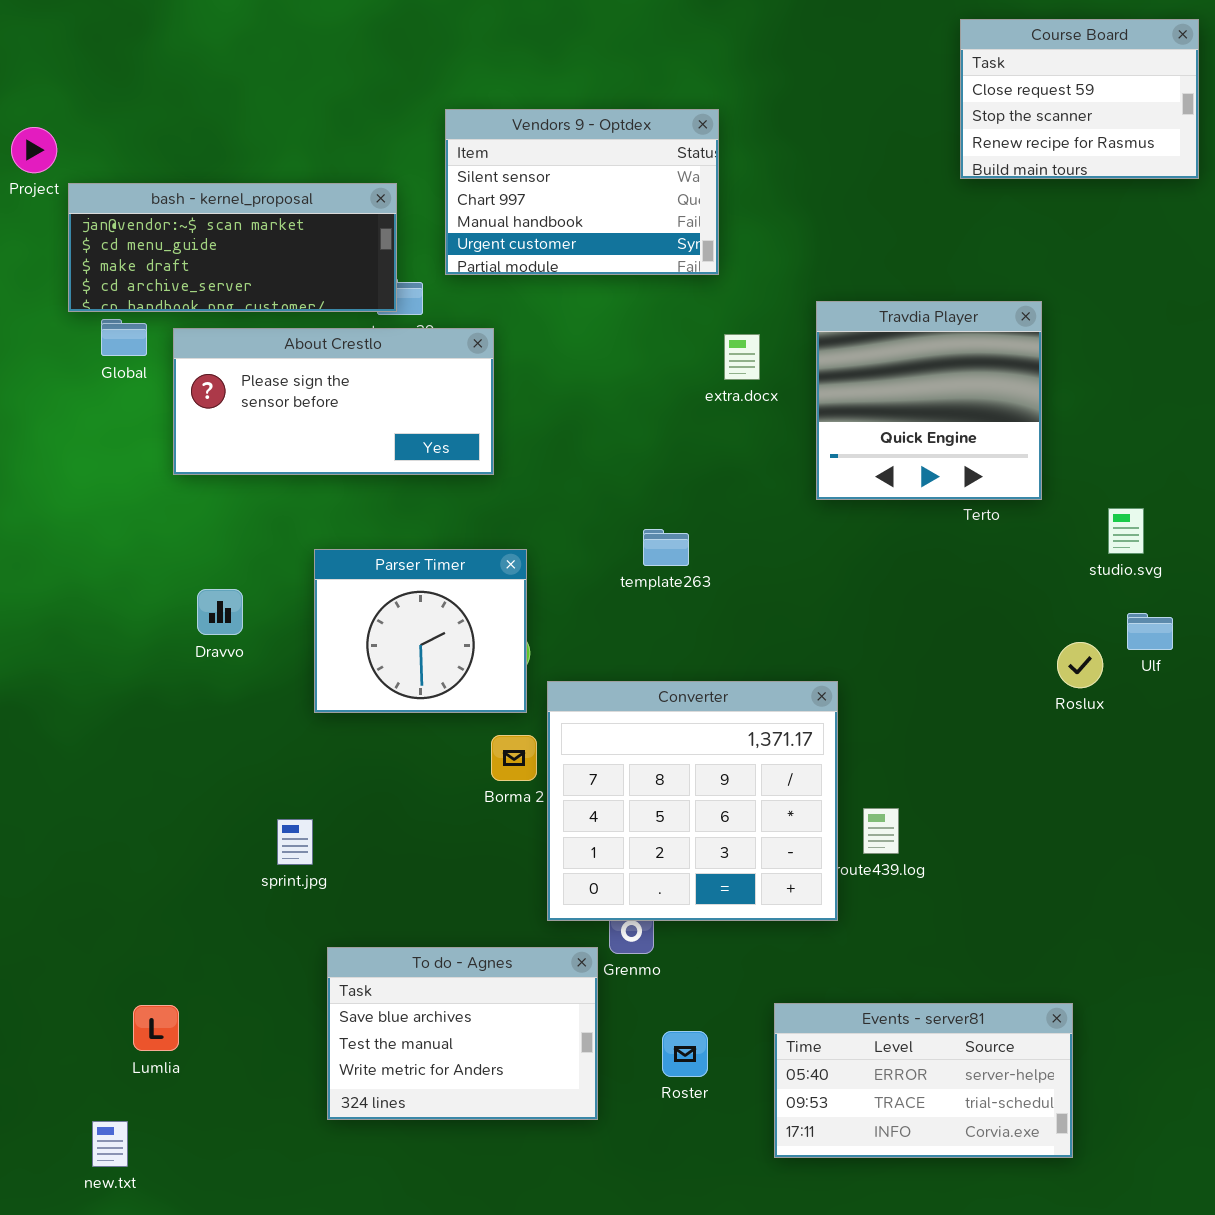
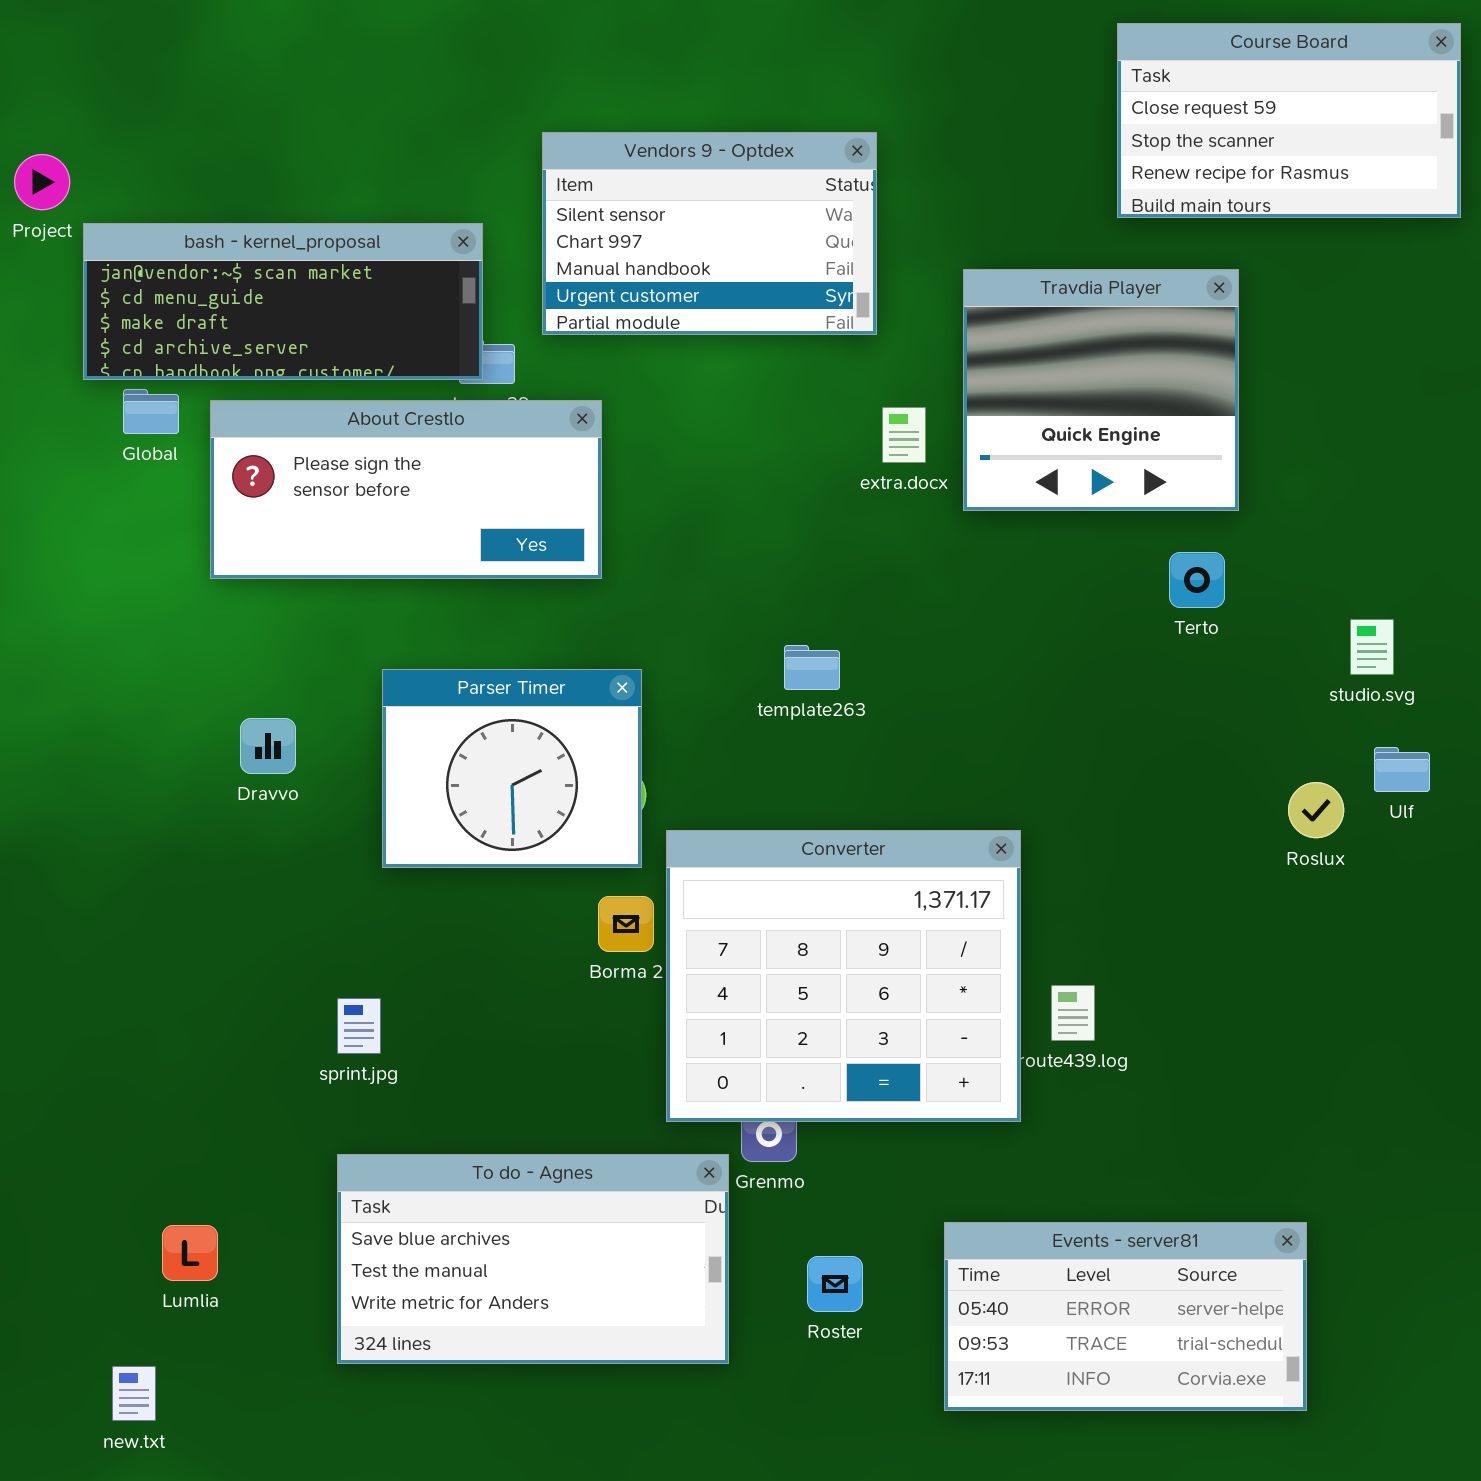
Course Board: [960,19,1199,179] -> [1117,23,1461,218], resized
Travdia Player: [816,301,1042,500] -> [963,269,1239,511], moved
To do - Agnes: [327,947,598,1120] -> [337,1154,729,1364], resized

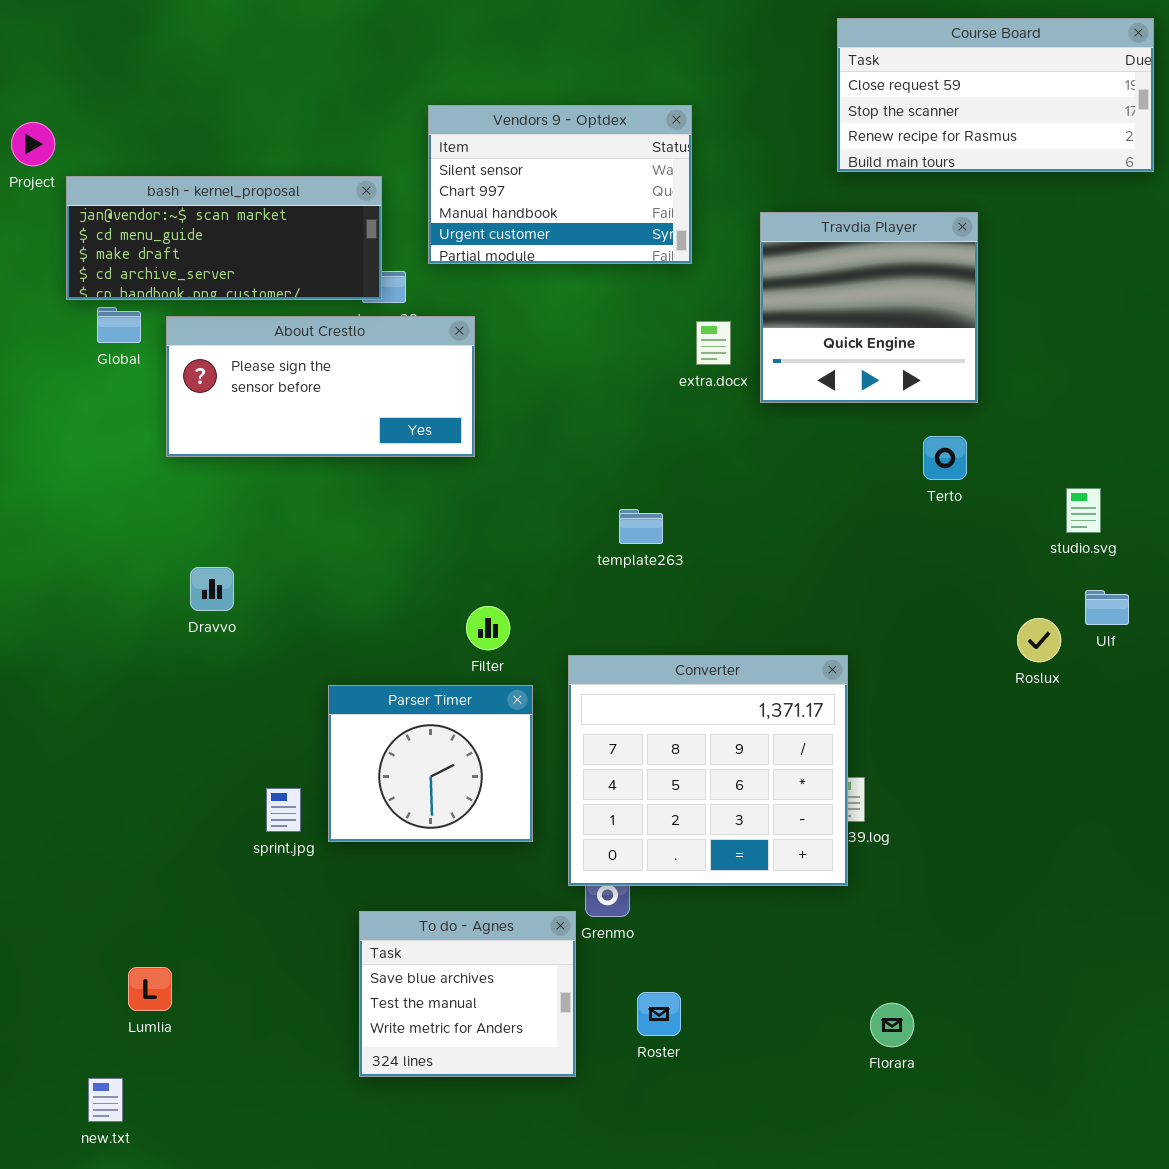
Course Board: [1117,23,1461,218] -> [837,18,1154,172], resized
Parser Timer: [382,669,642,868] -> [328,685,533,842], moved
Converter: [666,830,1021,1122] -> [568,655,848,886], moved
To do - Agnes: [337,1154,729,1364] -> [359,911,576,1077], resized
Events - server81: [944,1222,1307,1411] -> none, closed

